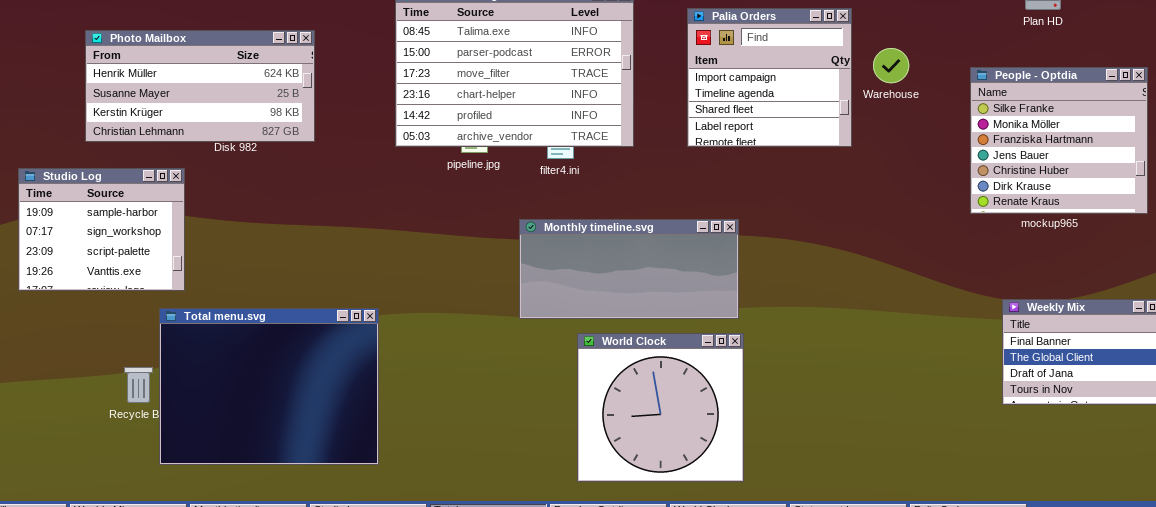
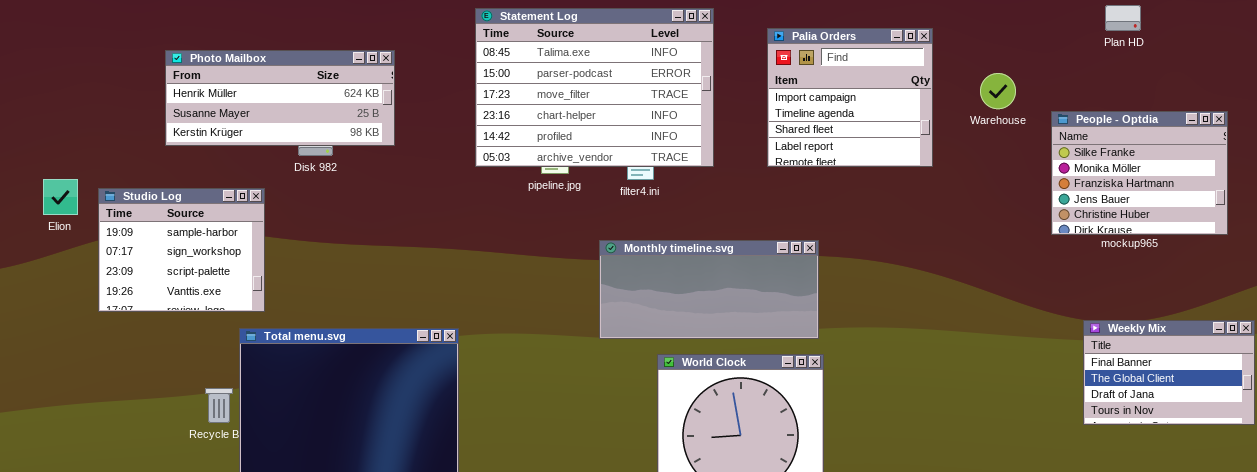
Photo Mailbox: [85,30,315,142] -> [165,50,395,146], resized
Warehouse: [873,48,909,83] -> [980,73,1016,109], moved
People - Optdia: [970,67,1148,214] -> [1051,111,1228,235], resized

